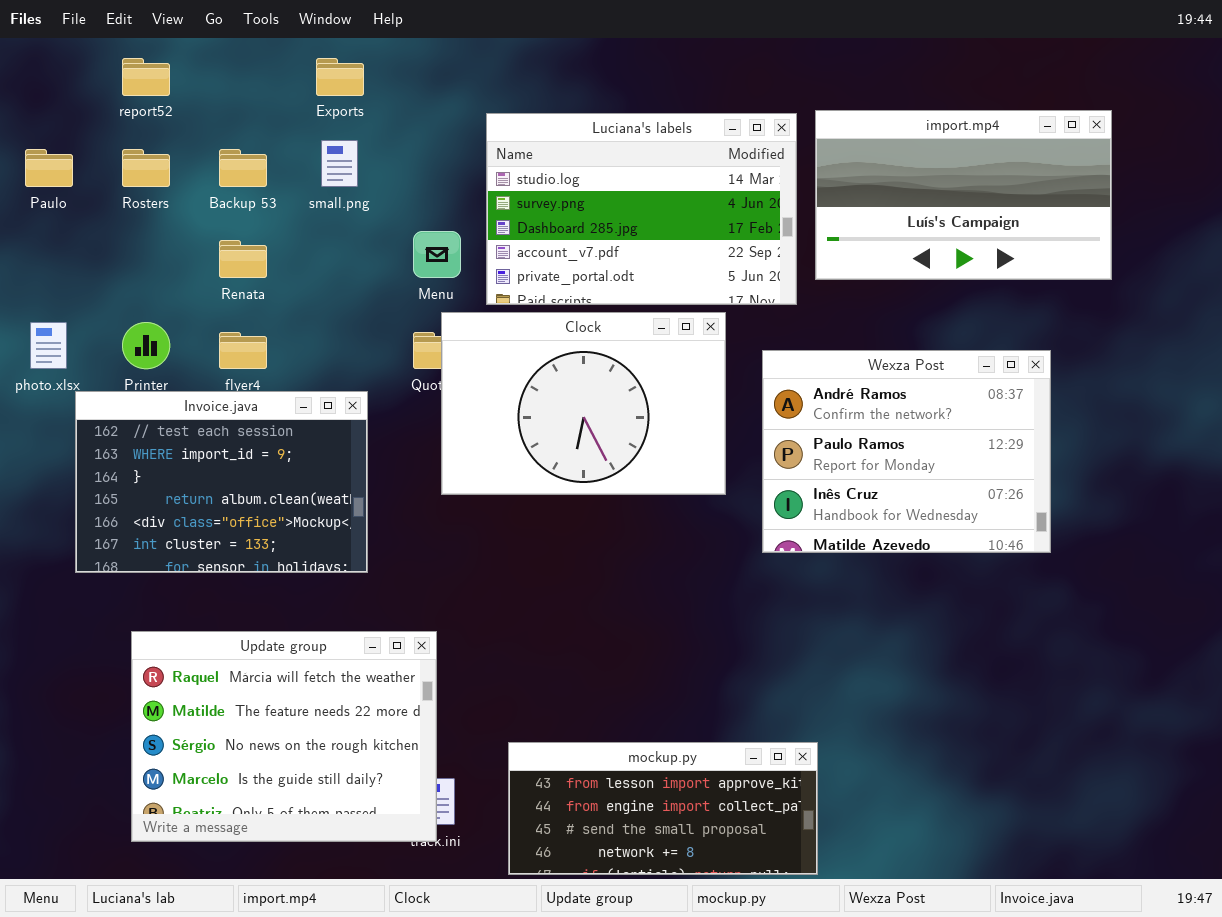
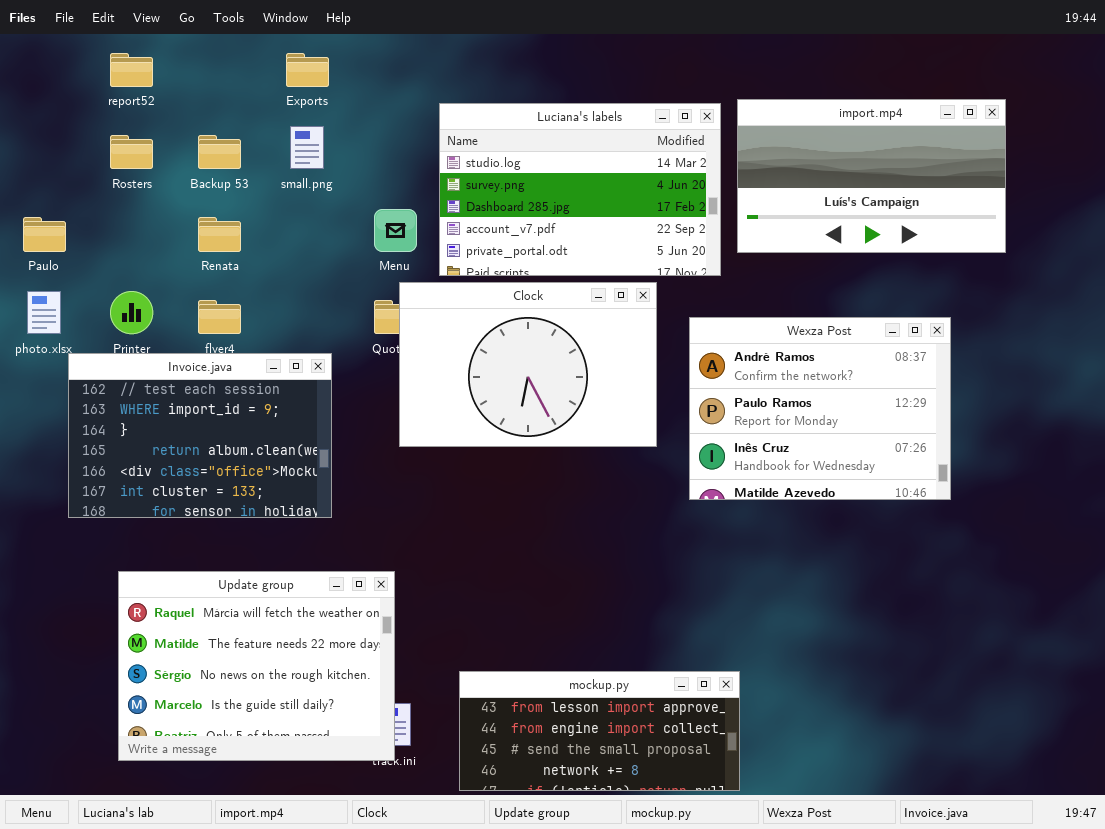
Paulo: [25,149,73,187] -> [23,217,66,252], moved

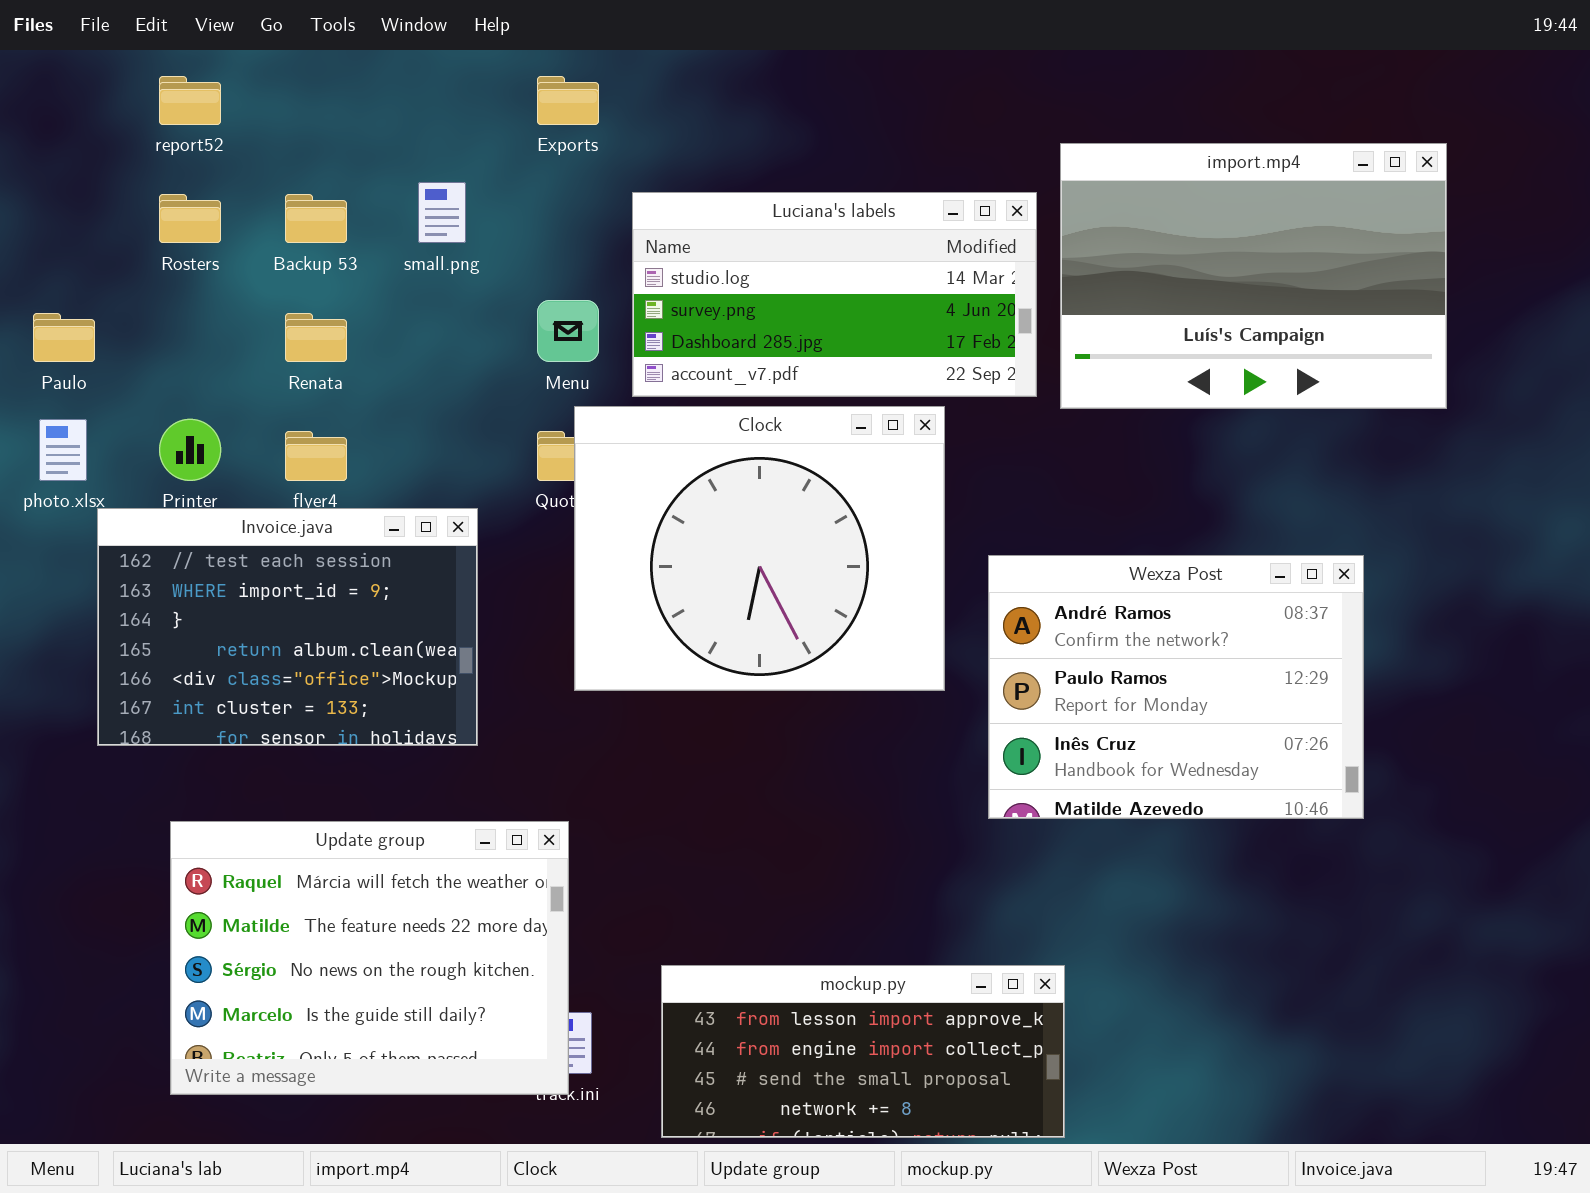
Exports: [286,53,329,87] -> [537,76,599,125], moved
import.mp4: [737,99,1006,253] -> [1060,143,1447,409], resized
Luciana's labels: [439,103,721,276] -> [632,192,1037,397], resized
Clock: [399,282,657,447] -> [574,406,945,691], resized
Wexza Post: [689,317,951,500] -> [988,555,1364,819], moved

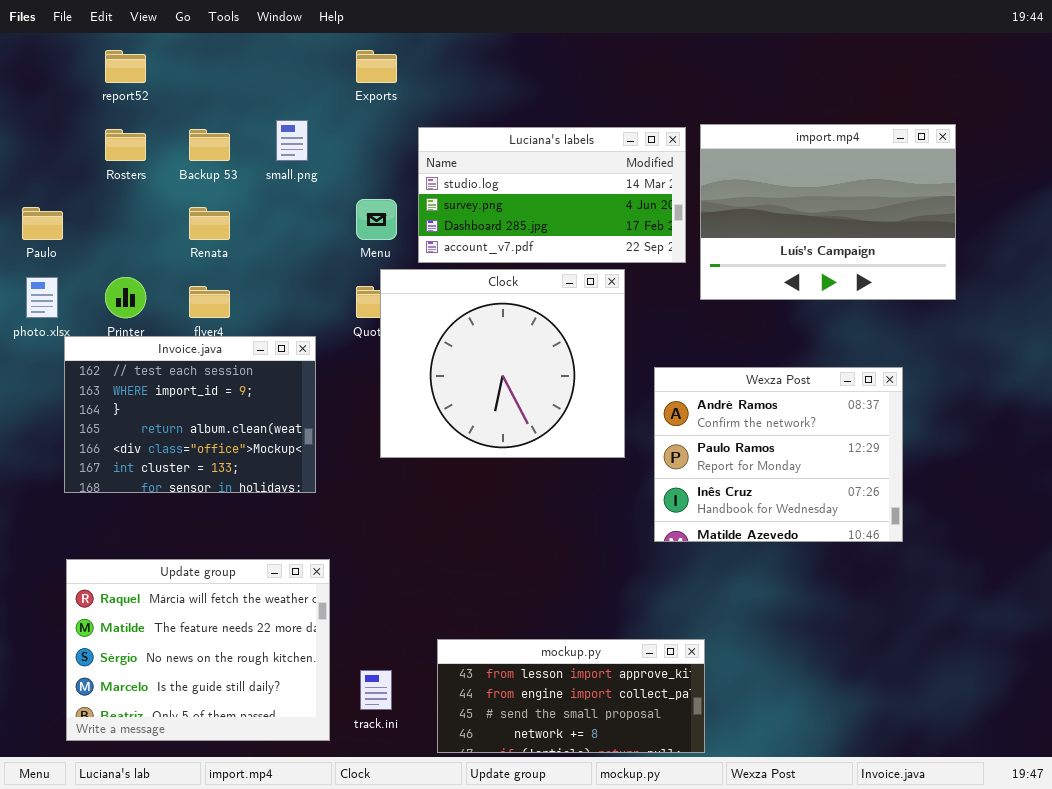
import.mp4: [1060,143,1447,409] -> [700,124,956,300], moved
Update group: [170,821,569,1095] -> [66,559,330,741], moved

